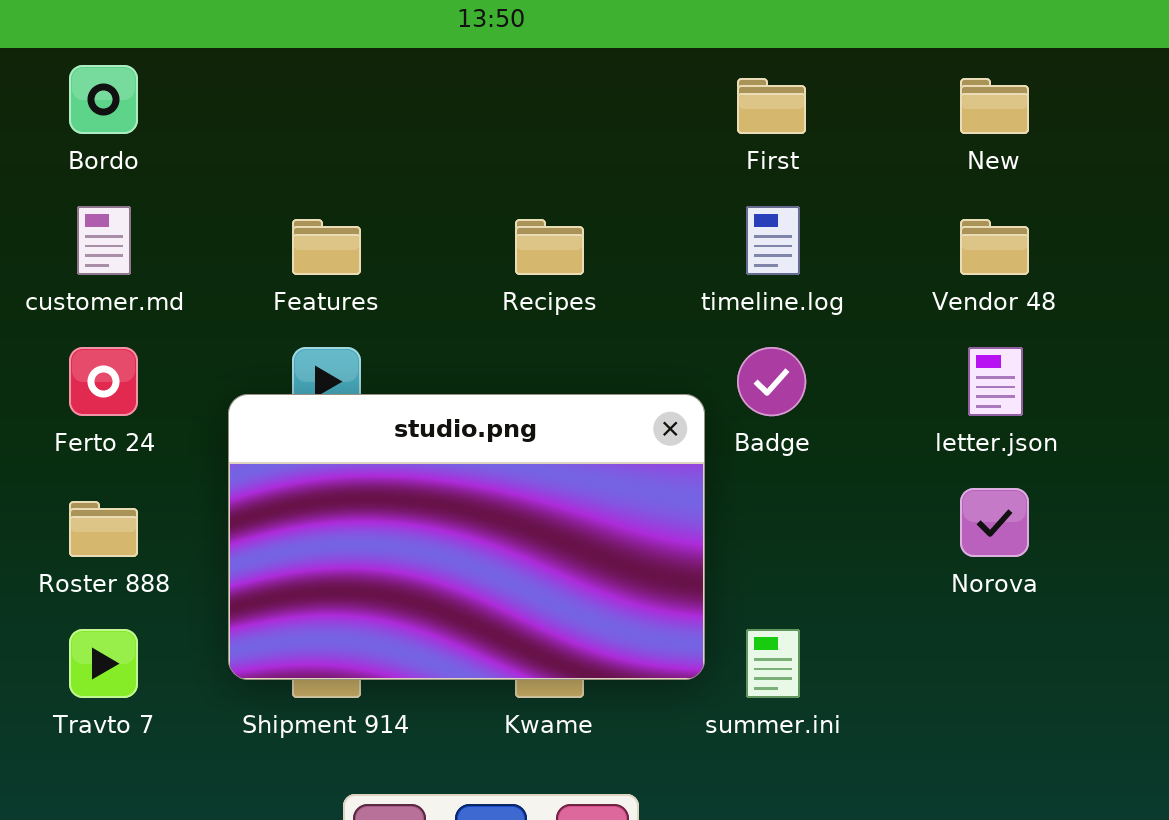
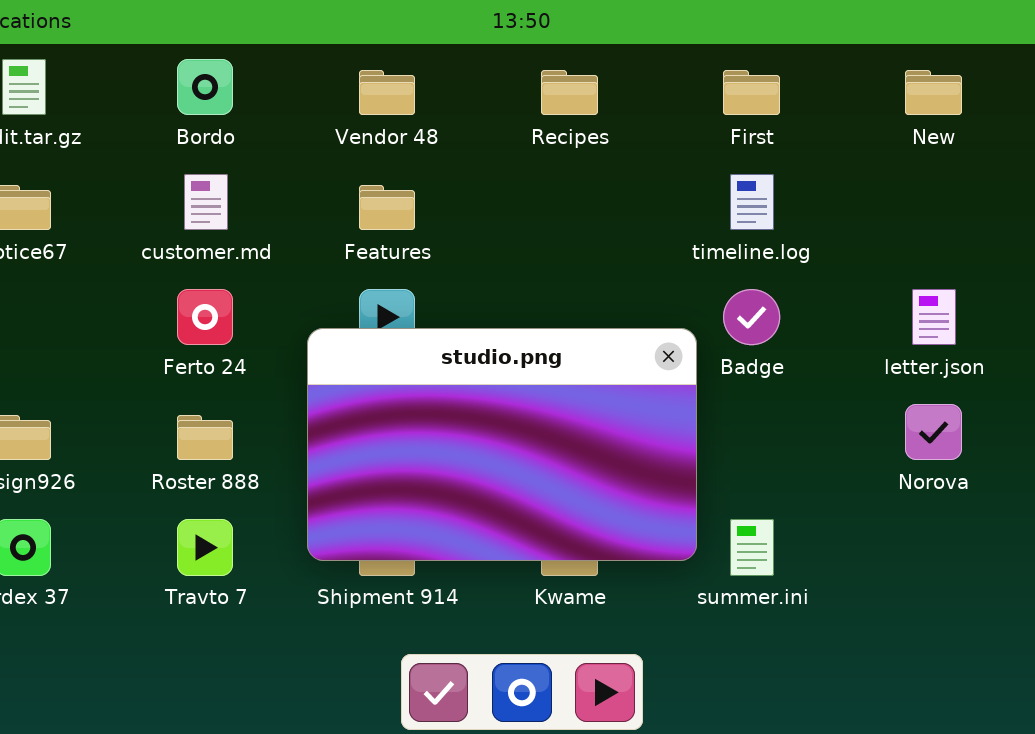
Recipes: [515,219,584,275] -> [541,70,598,115], moved
Vendor 48: [960,219,1029,275] -> [359,70,415,115], moved

